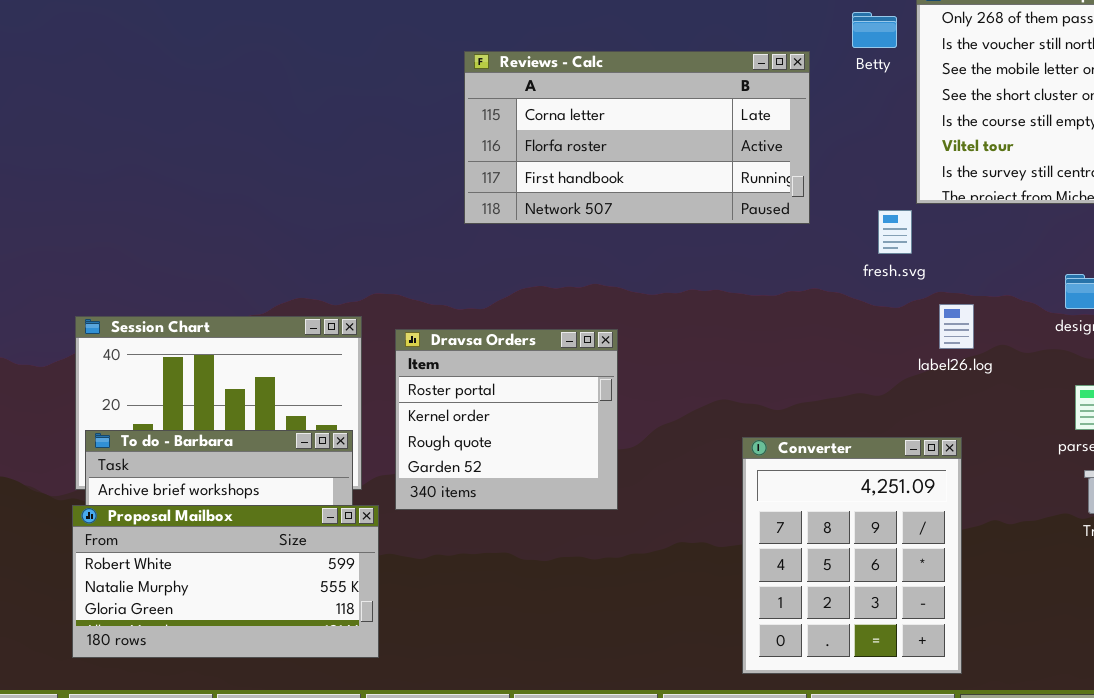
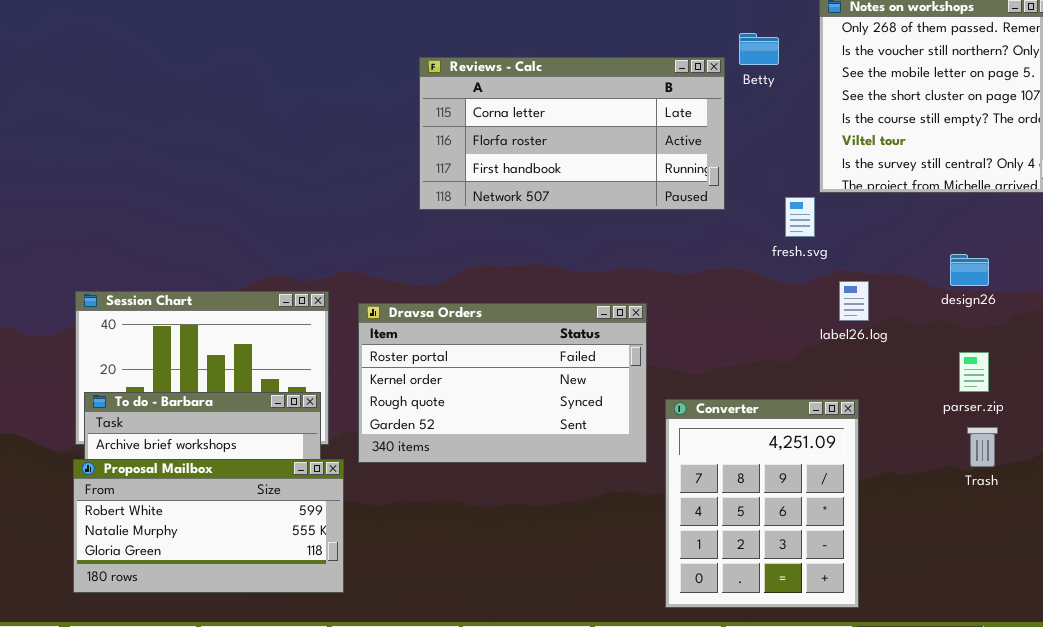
Betty: [852,12,897,48] -> [739,33,779,65], moved
Dravsa Orders: [395,329,618,510] -> [358,303,647,463], resized

